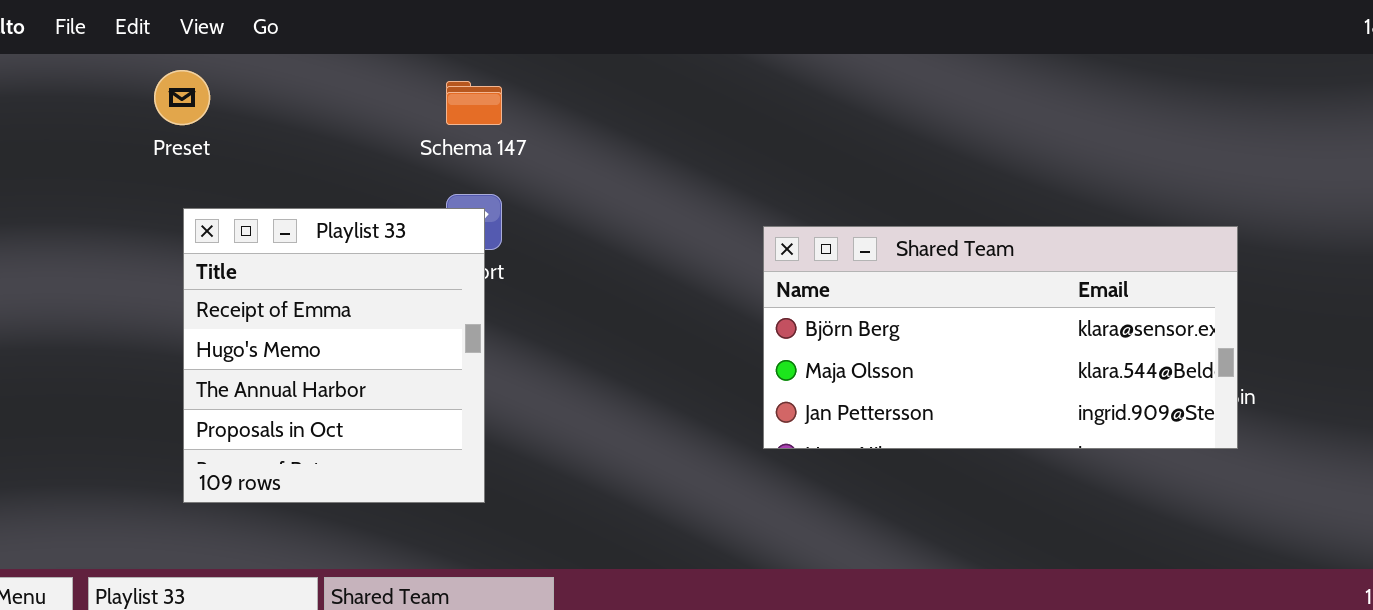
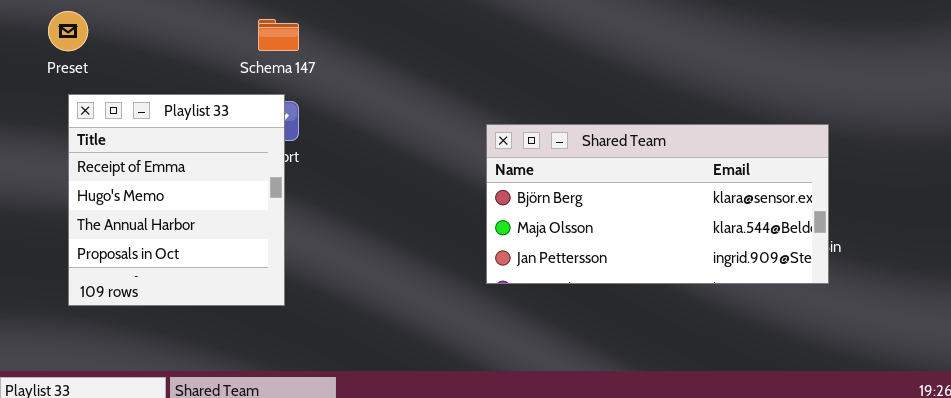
Playlist 33: [183,208,485,503] -> [68,94,285,306], moved

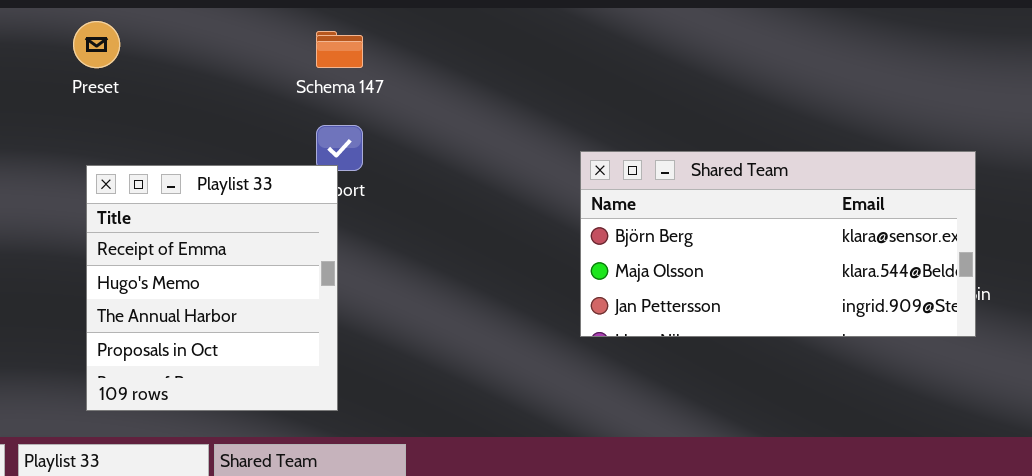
Playlist 33: [68,94,285,306] -> [86,165,338,411], moved

